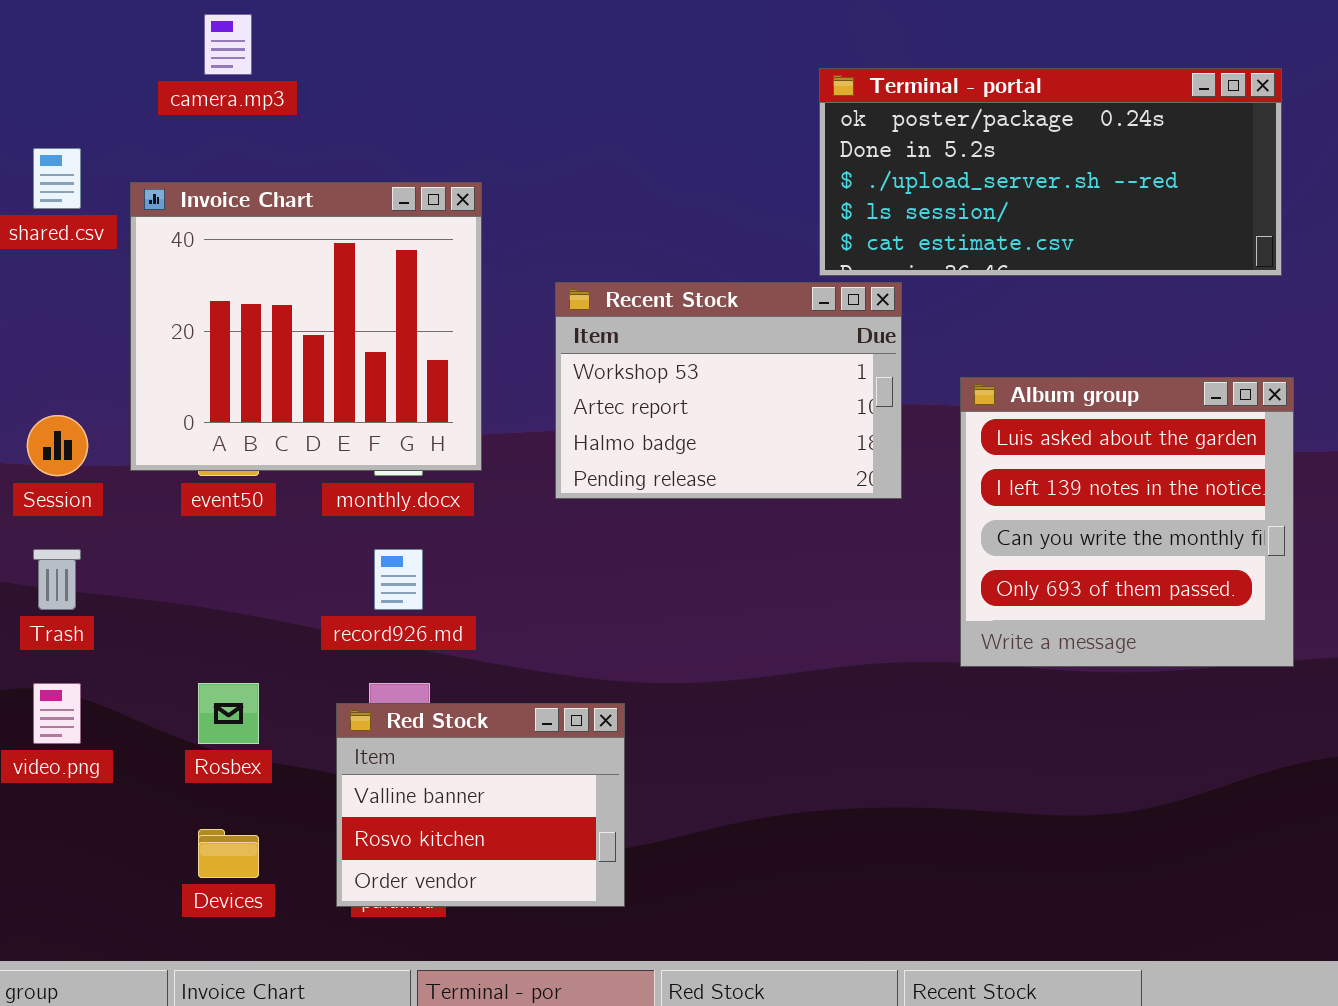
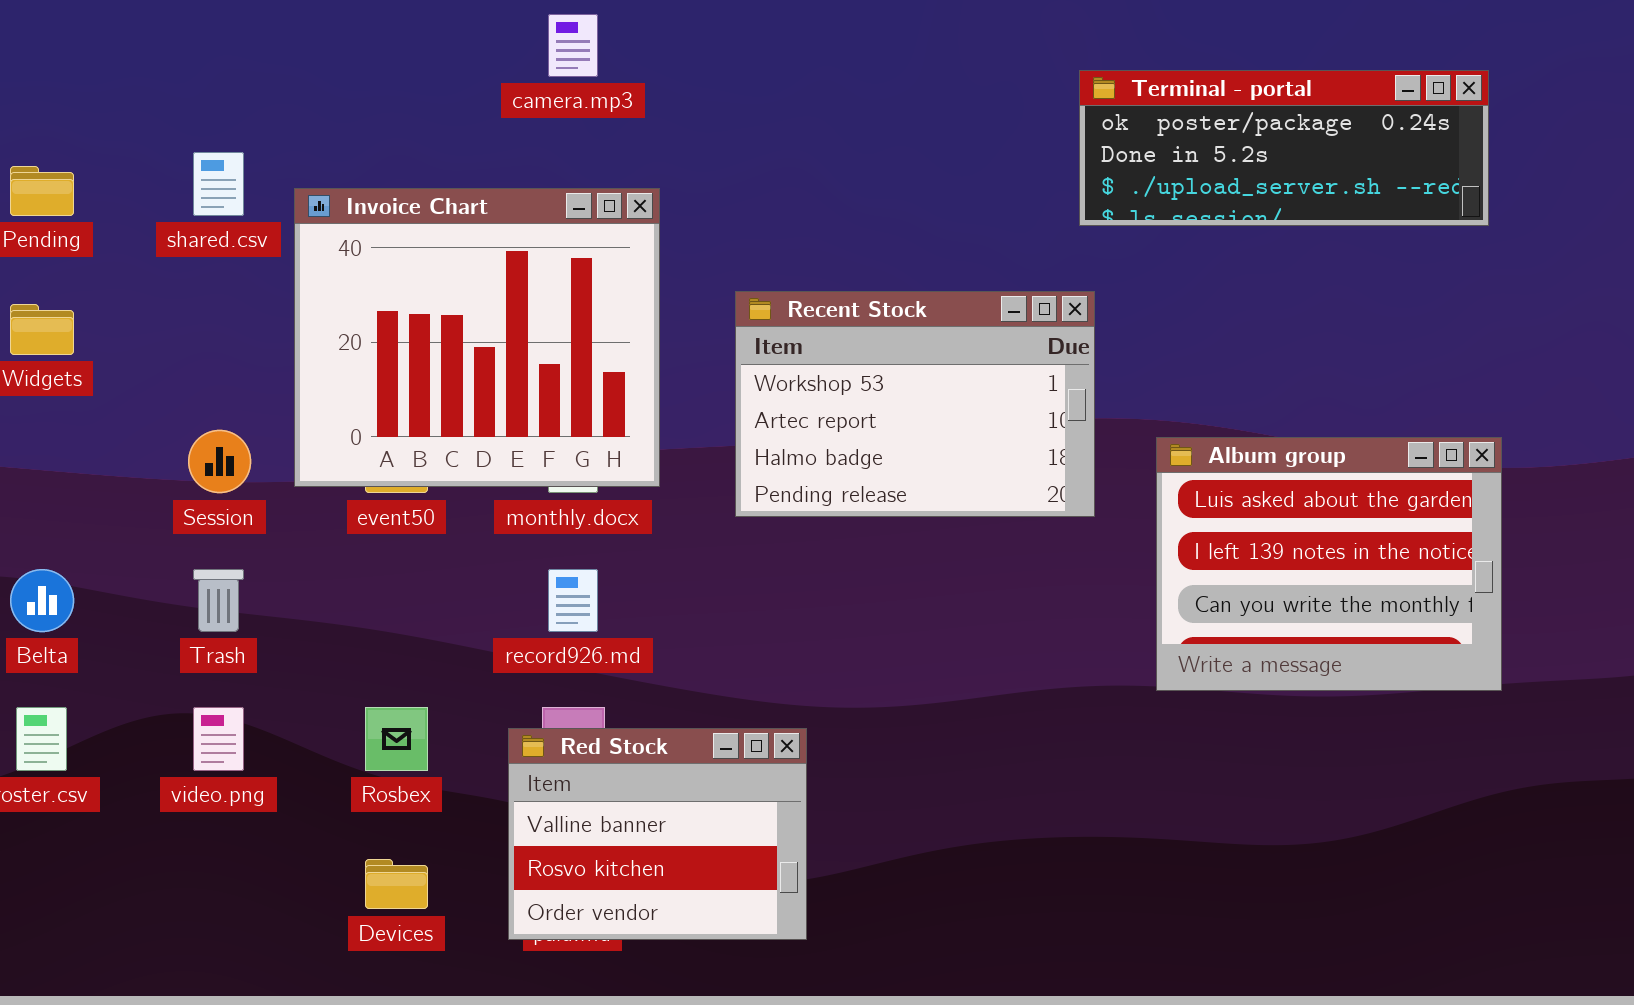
camera.mp3: [204,14,252,75] -> [548,14,598,77], moved
Terminal - portal: [819,68,1282,276] -> [1079,70,1489,226], resized
Album group: [960,377,1294,667] -> [1156,437,1502,691], resized

